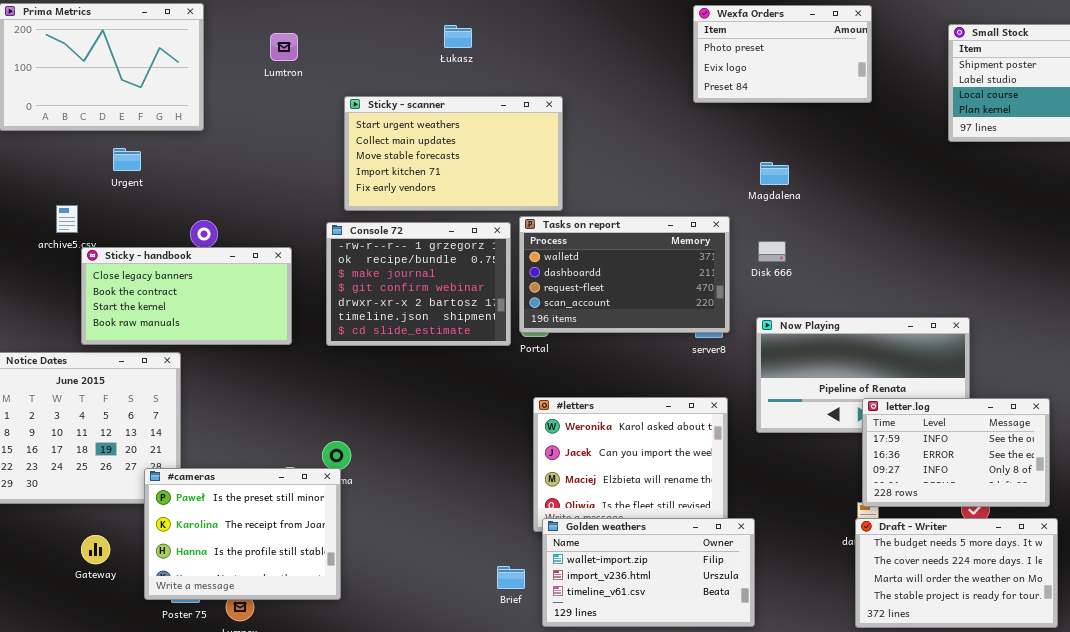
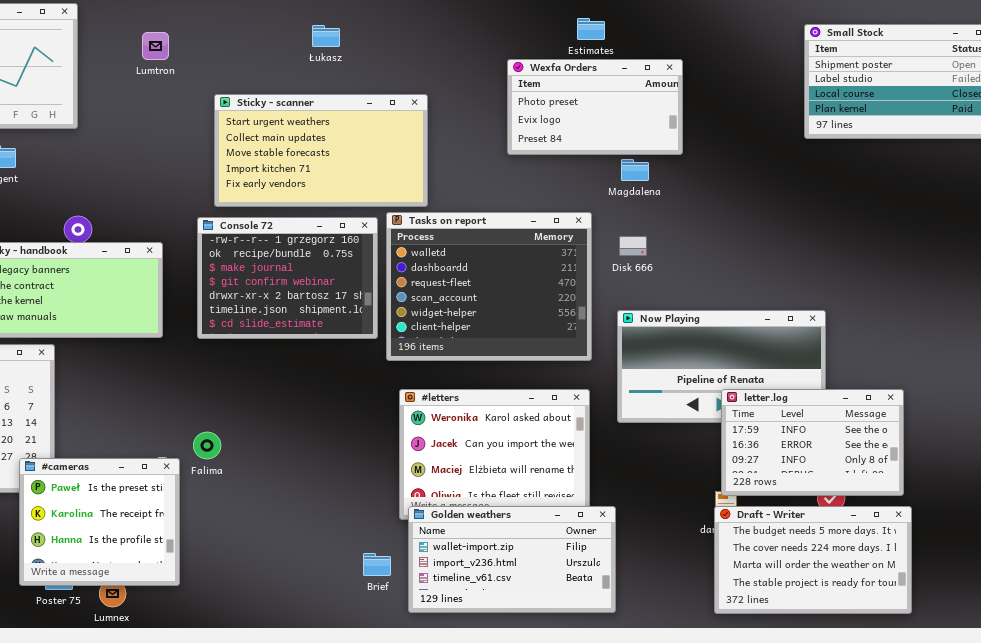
Wexfa Orders: [693,5,872,103] -> [507,59,683,155], moved
Tasks on report: [519,216,730,333] -> [386,212,592,361], resized
#cameras: [144,468,341,600] -> [19,458,180,586], resized

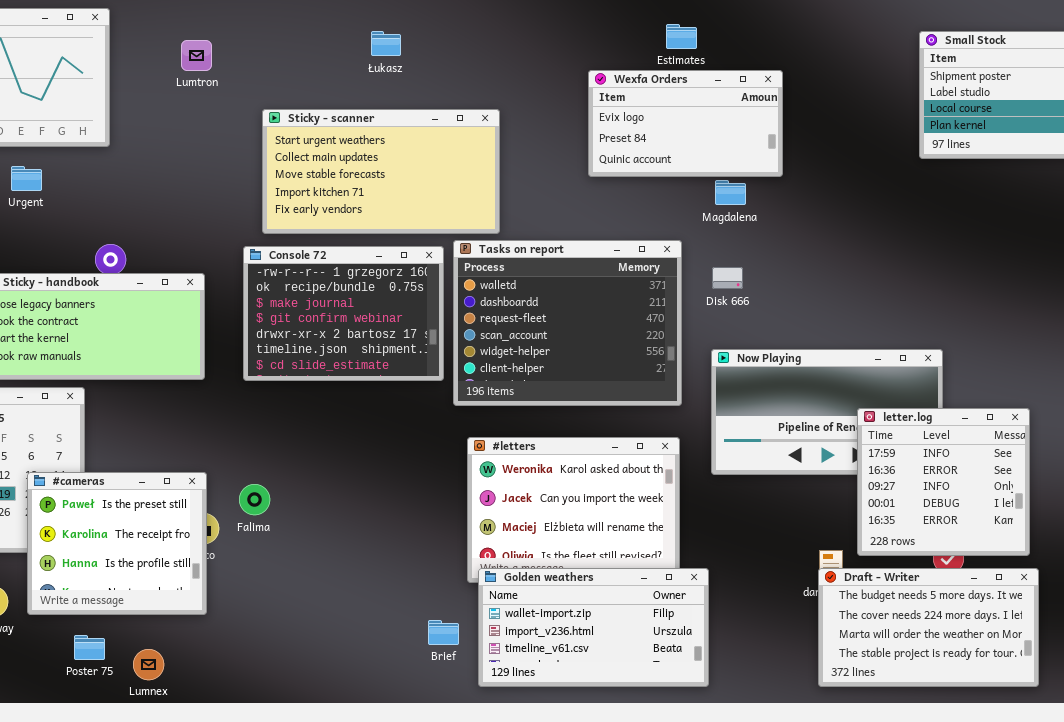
Wexfa Orders: [507,59,683,155] -> [588,70,783,177], scrolled down 1 row
letter.log: [721,389,904,496] -> [857,408,1030,556], resized
#cameras: [19,458,180,586] -> [27,472,207,615], moved

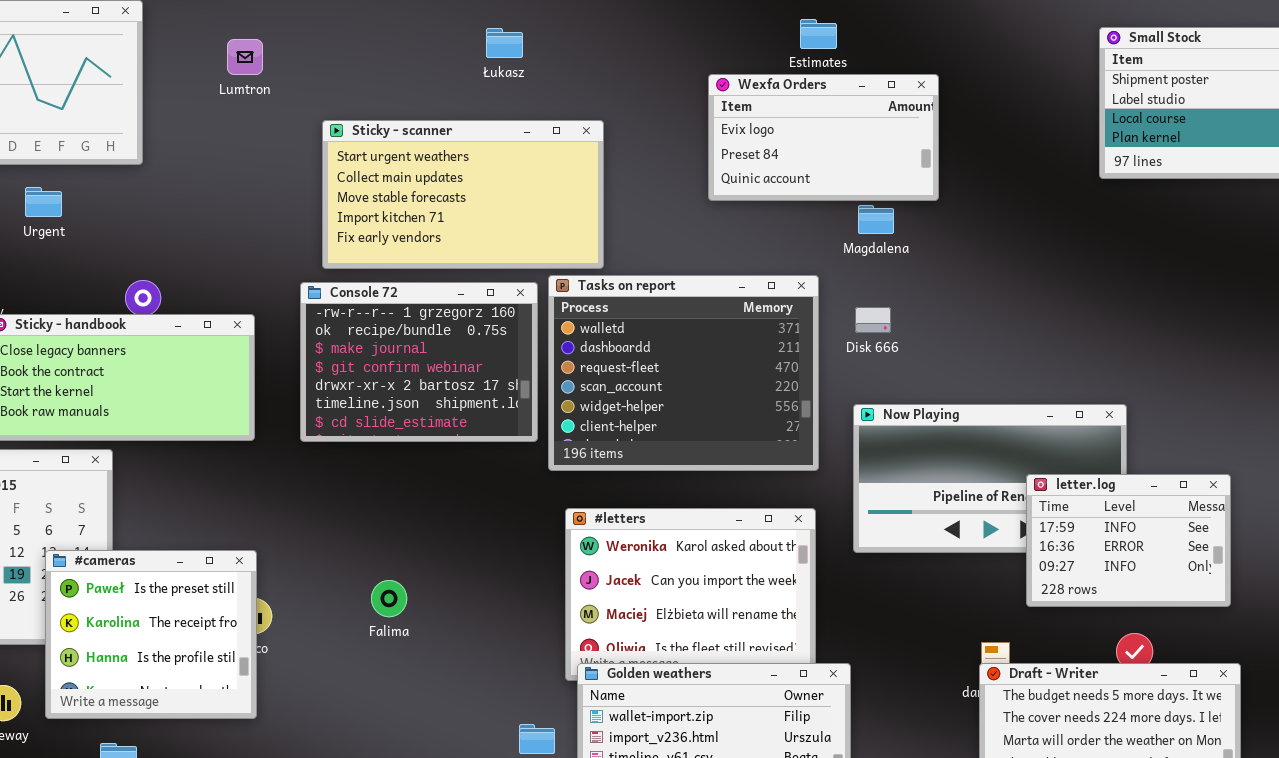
Łukasz: [371,31,401,56] -> [486,28,523,58], moved
letter.log: [857,408,1030,556] -> [1026,474,1231,607], resized
Falima: [239,484,270,515] -> [371,580,407,617], moved

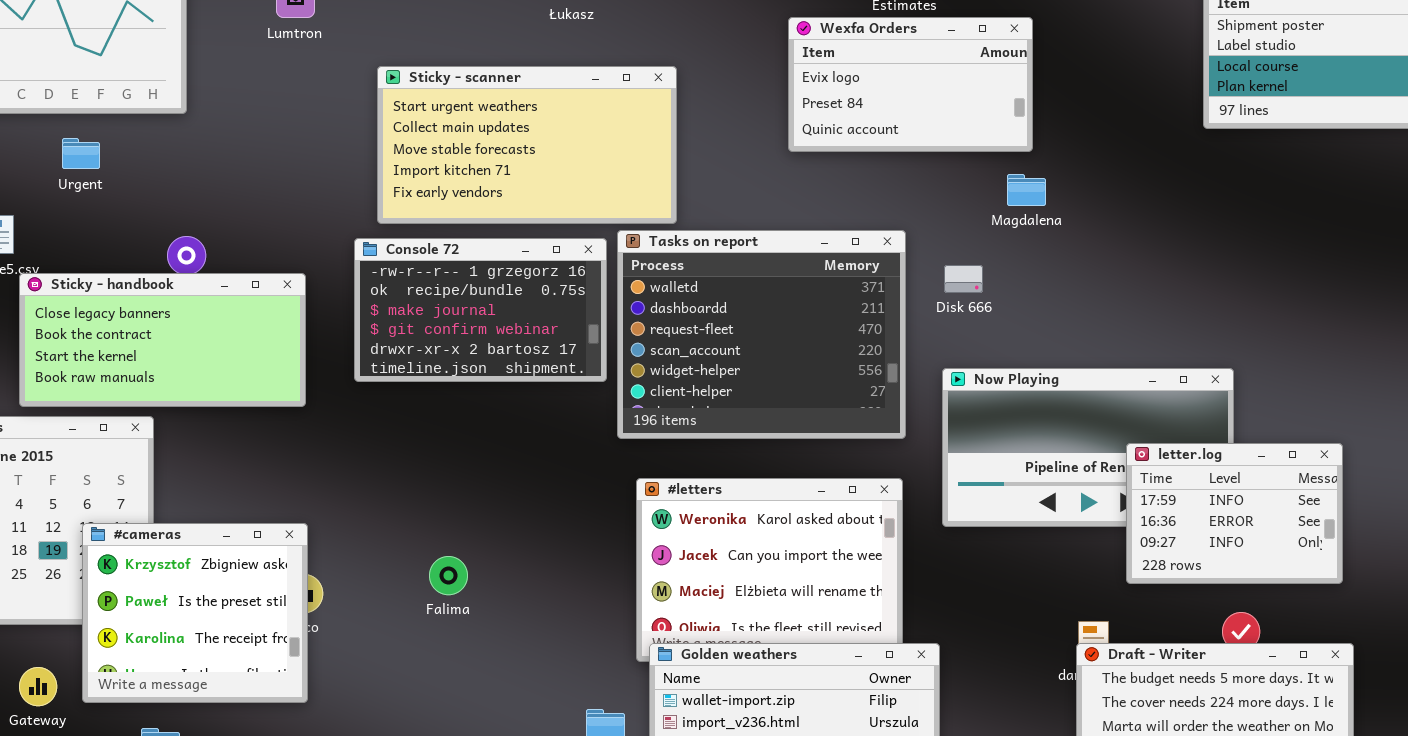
Magdalena: [858,205,894,234] -> [1007,174,1046,206], moved
Console 72: [300,282,538,442] -> [354,238,607,382], resized
#cameras: [45,550,257,719] -> [82,523,308,703], scrolled up 1 row

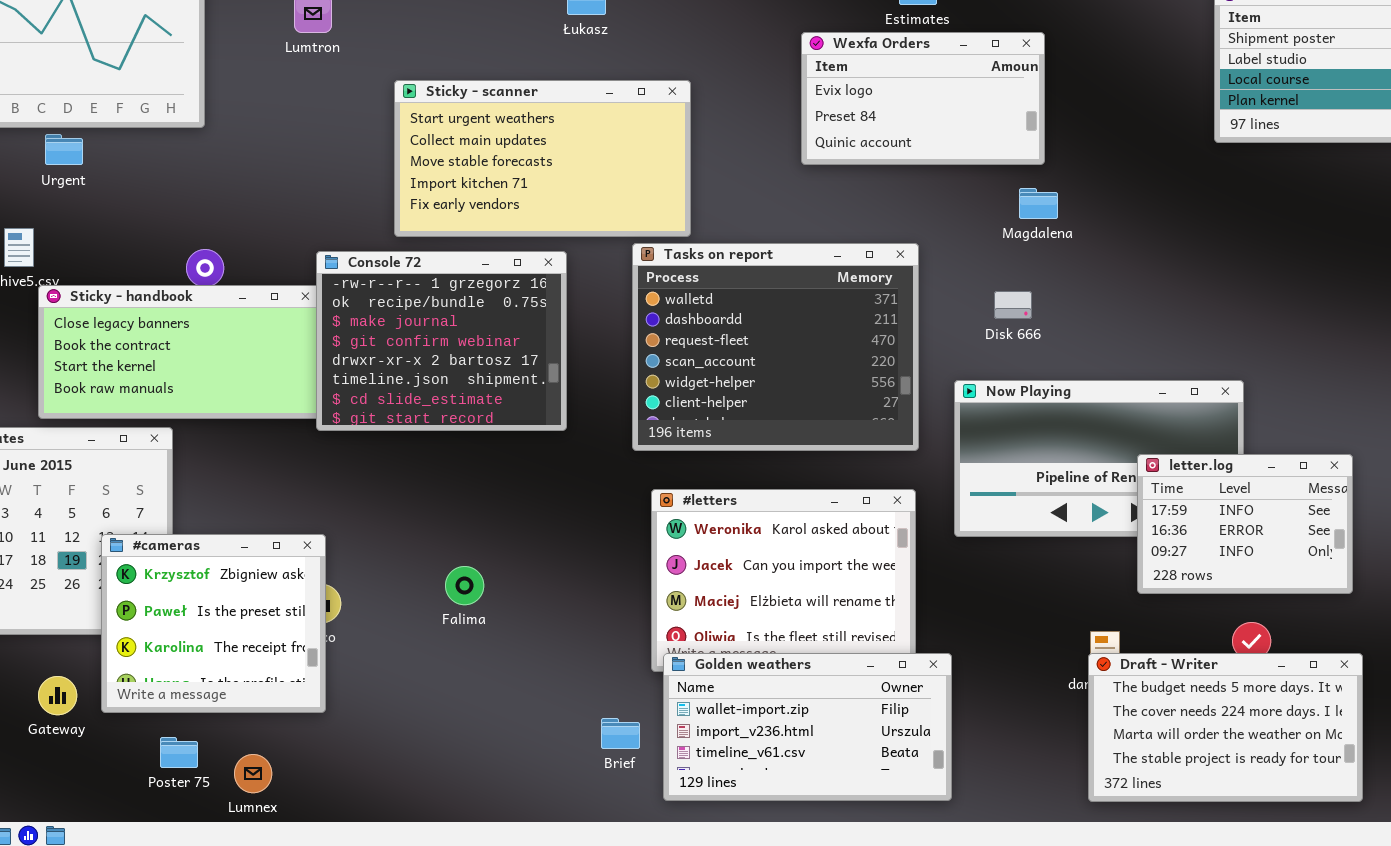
Urgent: [62,138,100,169] -> [45,134,83,165], moved
Console 72: [354,238,607,382] -> [316,251,567,431], moved, resized
Disk 666: [944,265,983,293] -> [994,291,1032,319], moved

